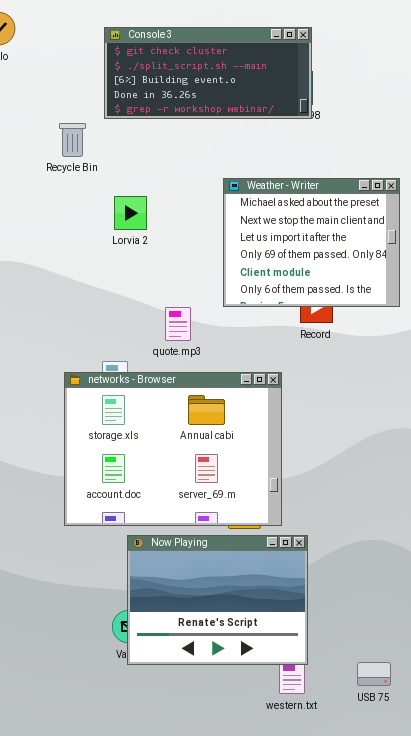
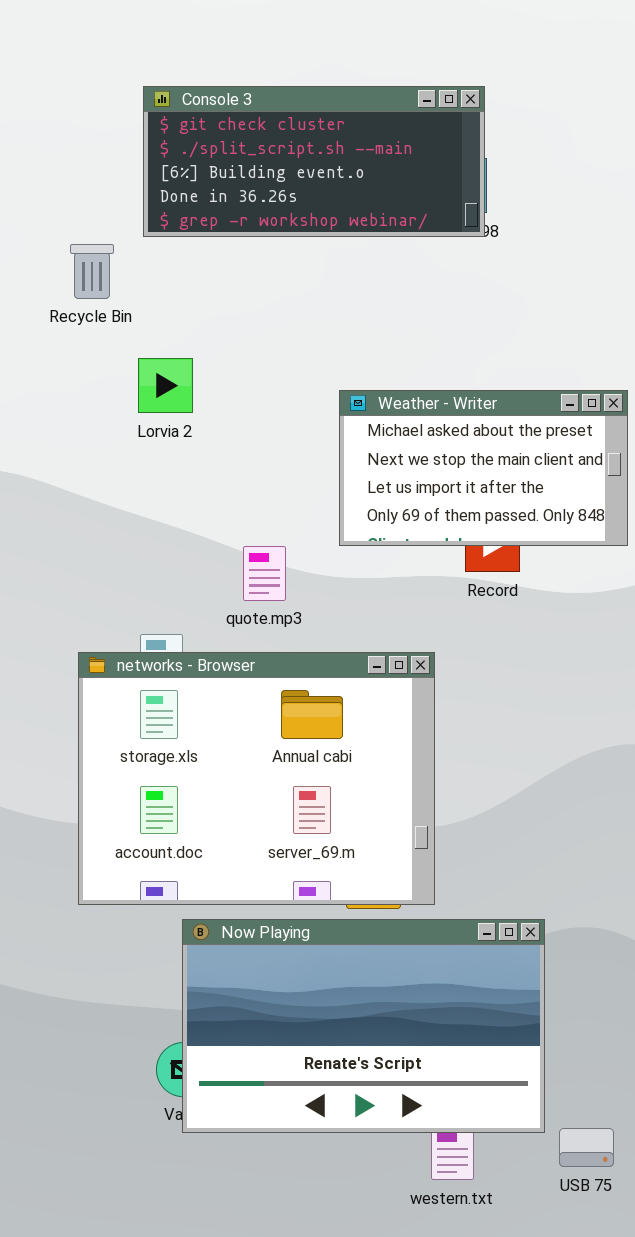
Weather - Writer: [223,178,400,307] -> [339,390,628,546], resized
Lorvia 2: [114,196,147,230] -> [138,358,193,413], moved
Now Playing: [127,535,308,665] -> [182,919,545,1133], resized

